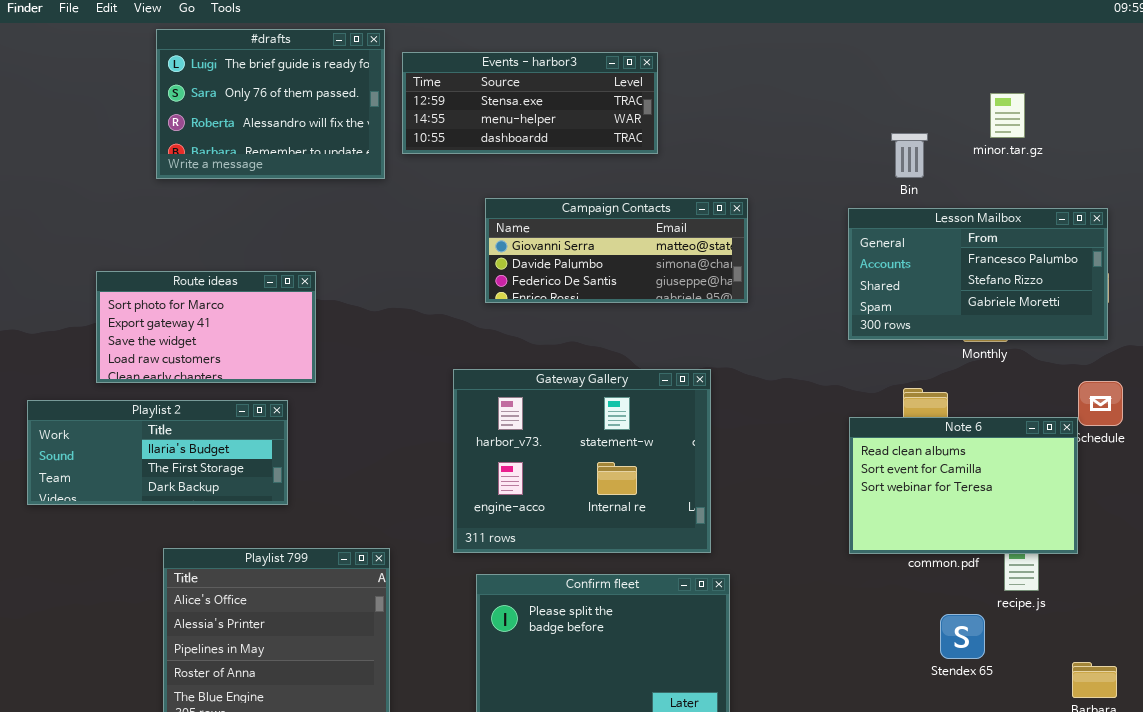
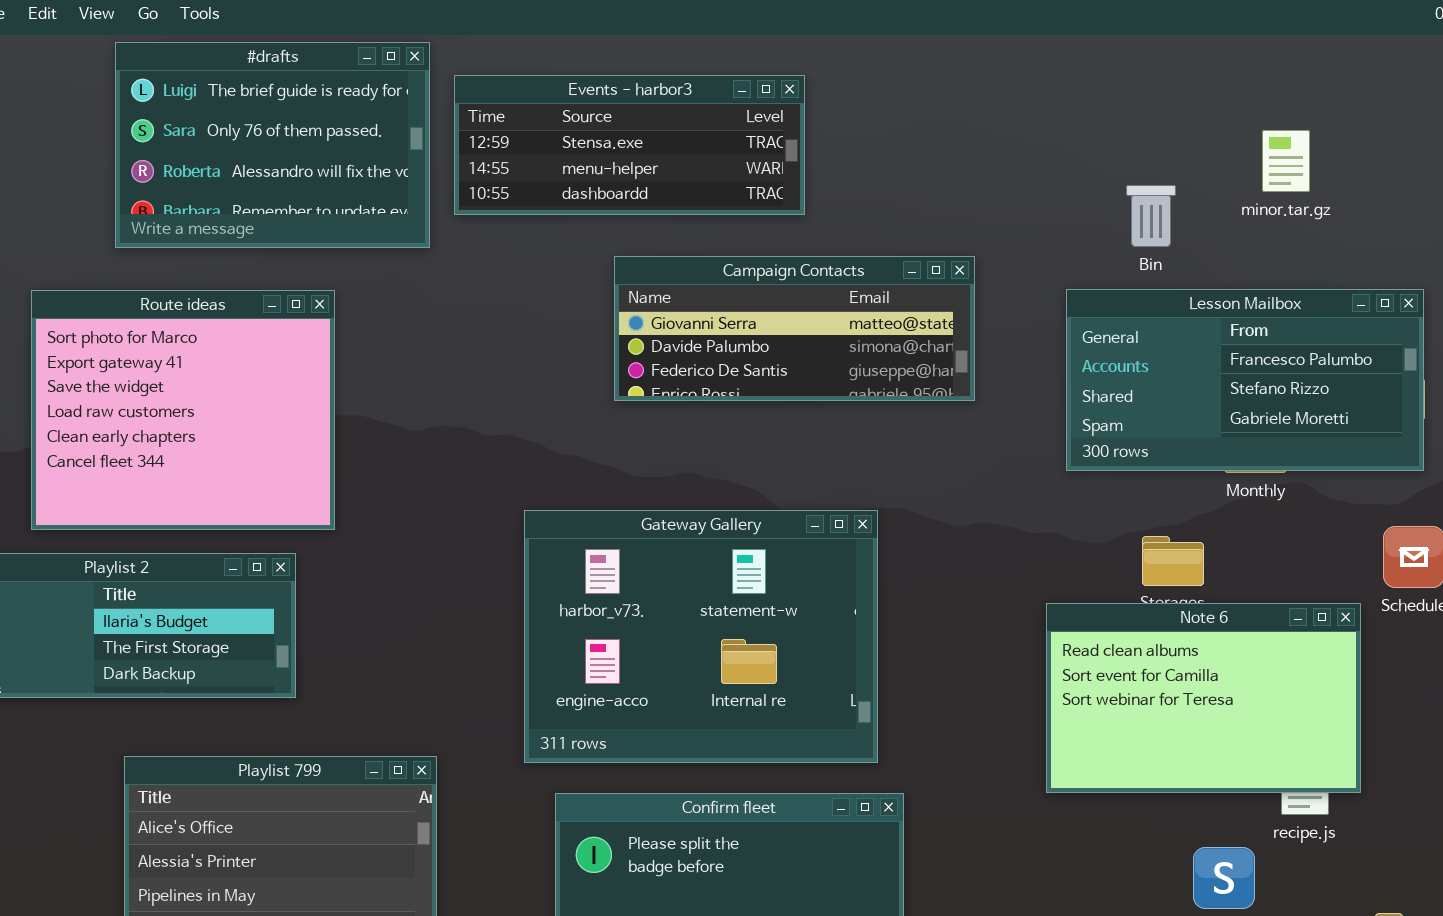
Campaign Contacts: [485,198,748,303] -> [614,256,975,401], moved
Route ideas: [96,271,316,383] -> [31,290,335,530], resized
Note 6: [849,417,1078,554] -> [1046,603,1361,793], moved

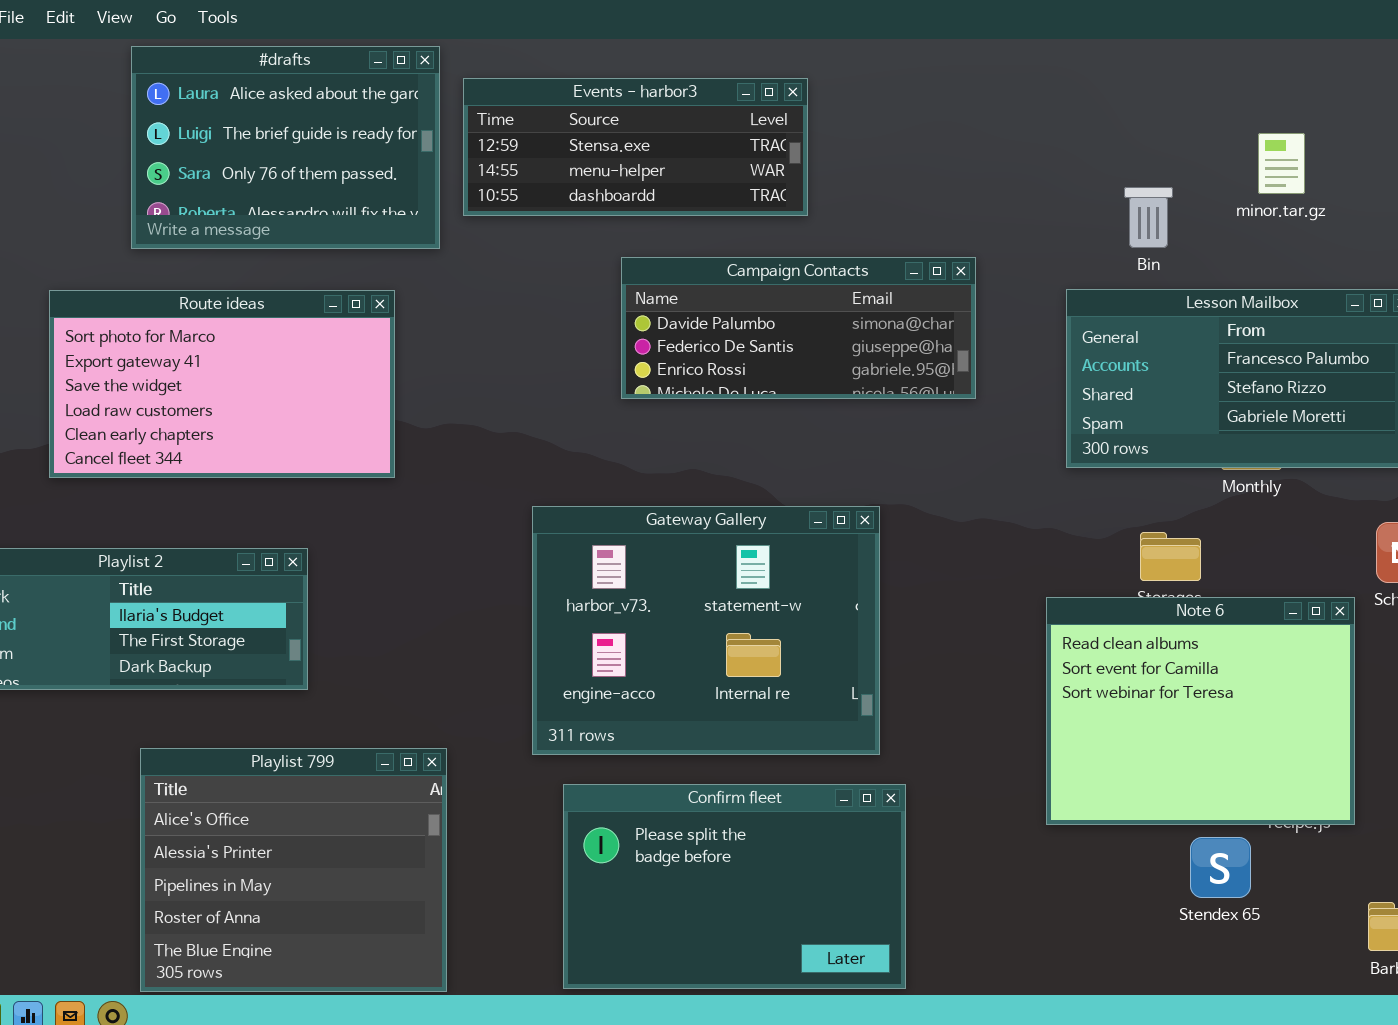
#drafts: [115,42,430,248] -> [131,46,440,249], scrolled up 1 row
Campaign Contacts: [614,256,975,401] -> [621,257,976,399], scrolled down 1 row
Route ideas: [31,290,335,530] -> [49,290,395,478], resized
Note 6: [1046,603,1361,793] -> [1046,597,1355,825], resized

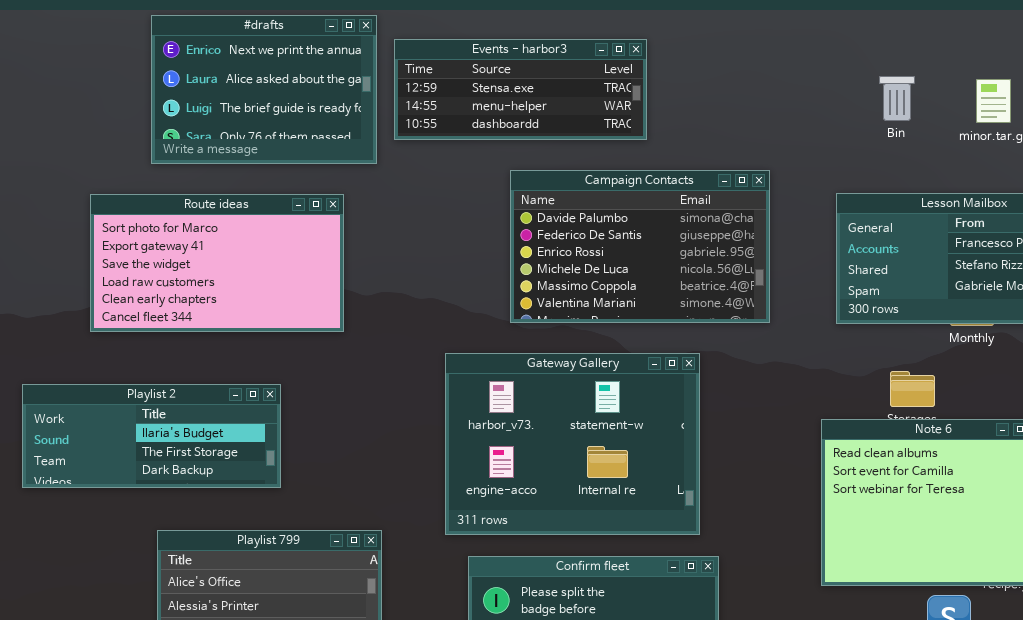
#drafts: [131,46,440,249] -> [151,15,377,164], scrolled up 1 row
Bin: [1124,187,1173,248] -> [879,76,915,121], moved
Campaign Contacts: [621,257,976,399] -> [510,170,770,323], resized

